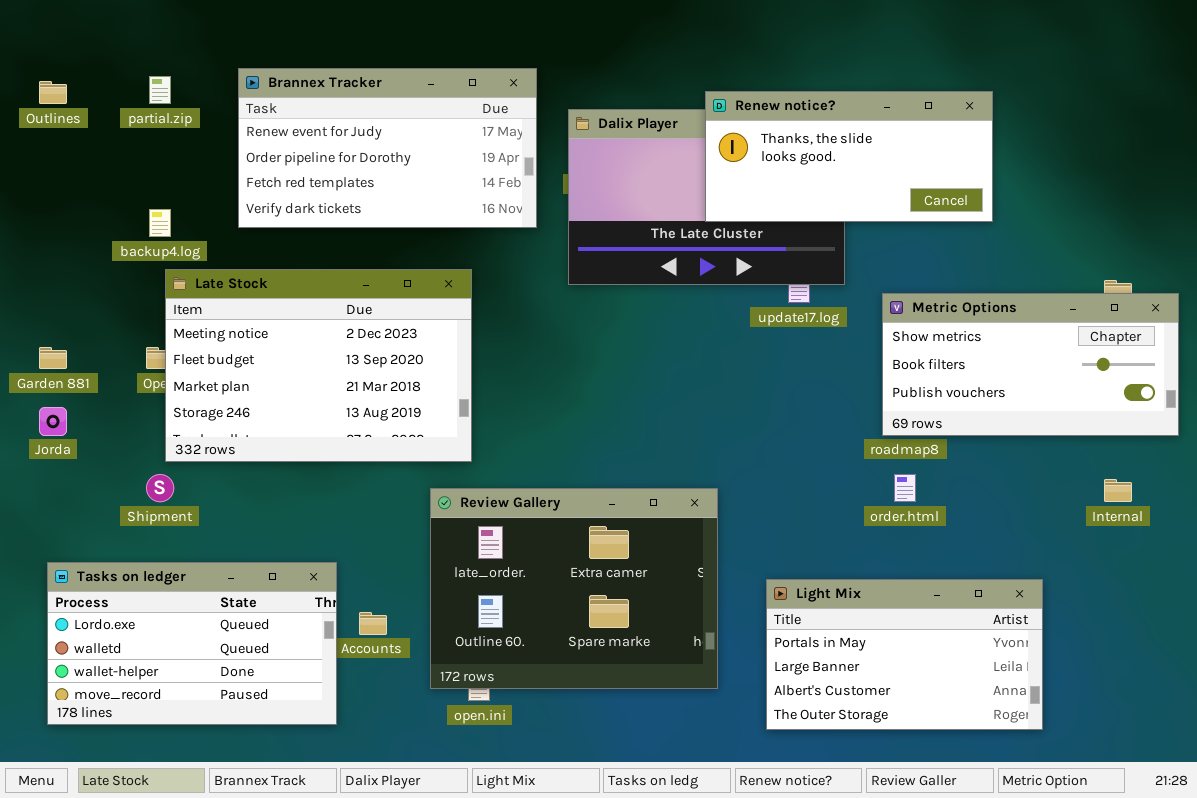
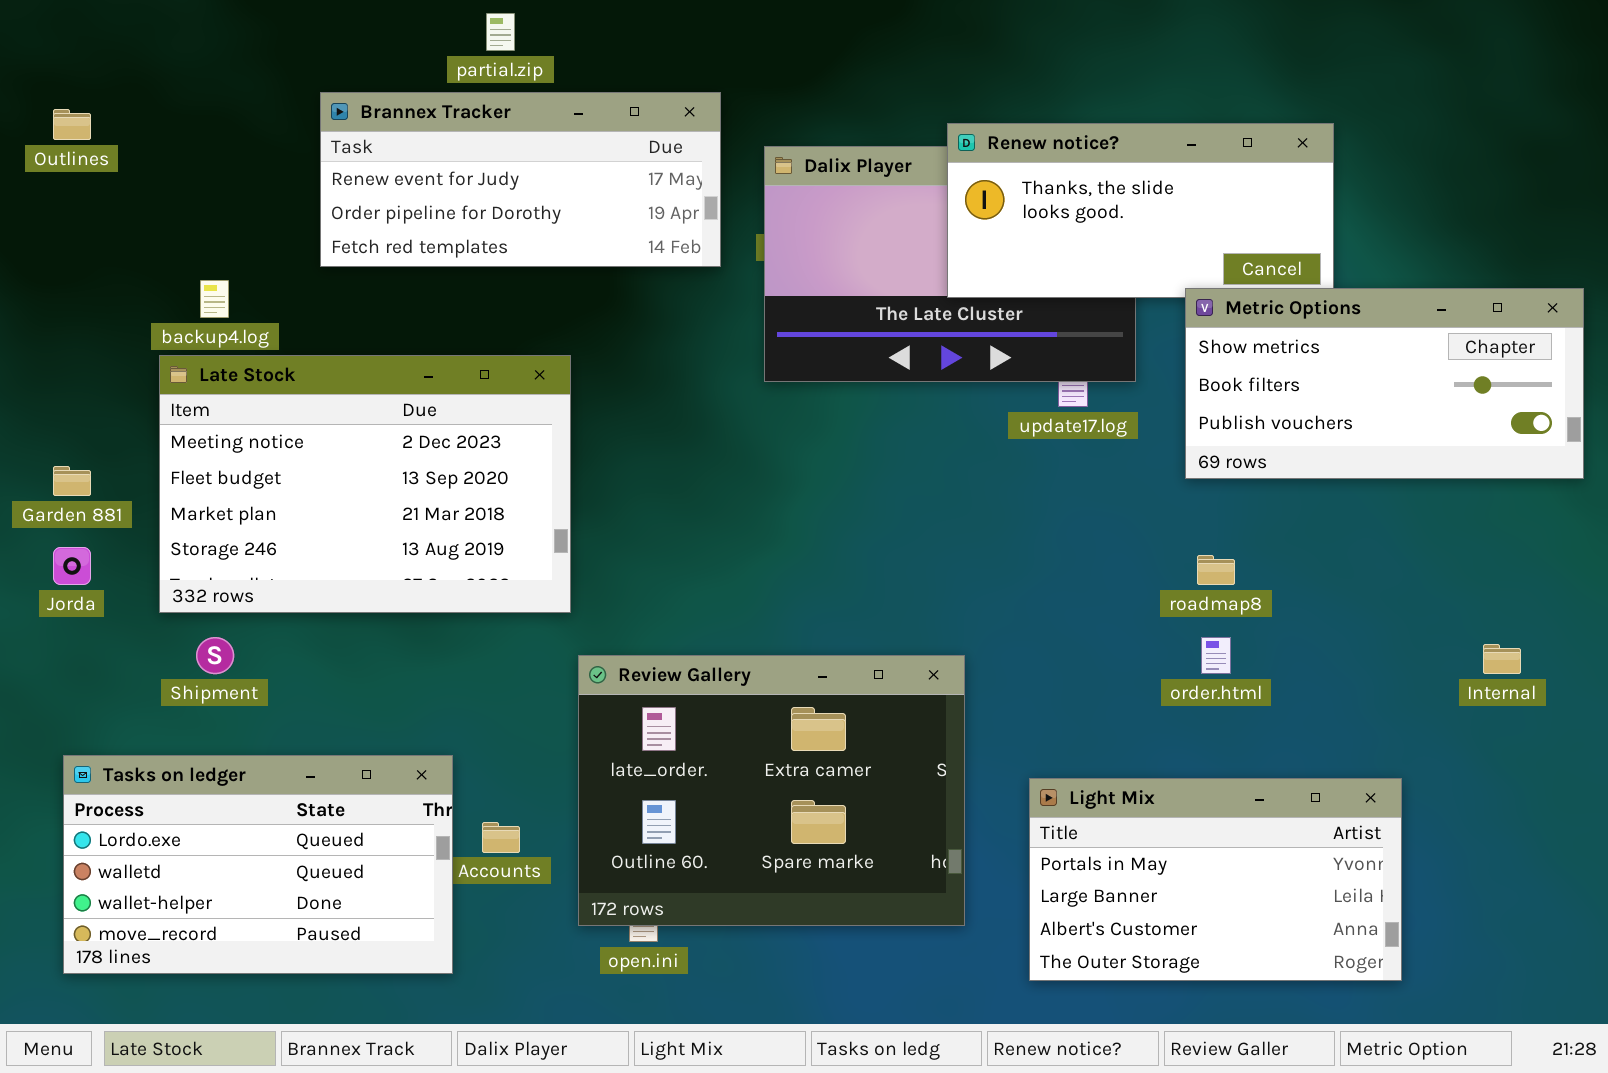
Brannex Tracker: [238,68,537,228] -> [320,92,721,267], resized
partial.zip: [149,76,171,104] -> [486,13,515,51], moved
Late Stock: [165,269,472,462] -> [159,355,571,613], moved
Metric Options: [882,293,1179,436] -> [1185,288,1584,479], moved

